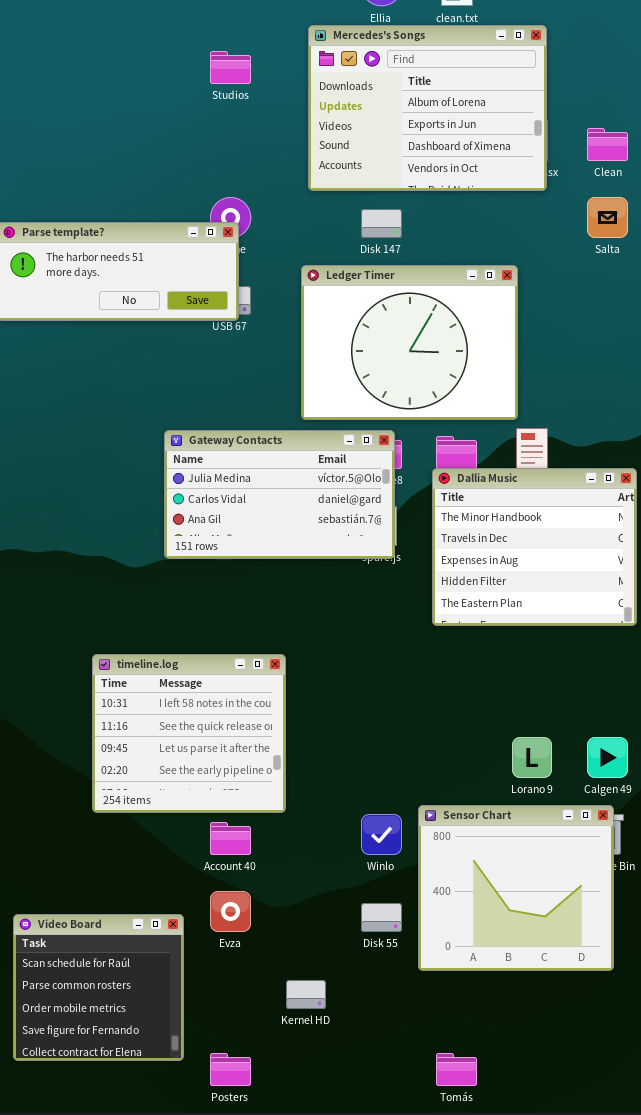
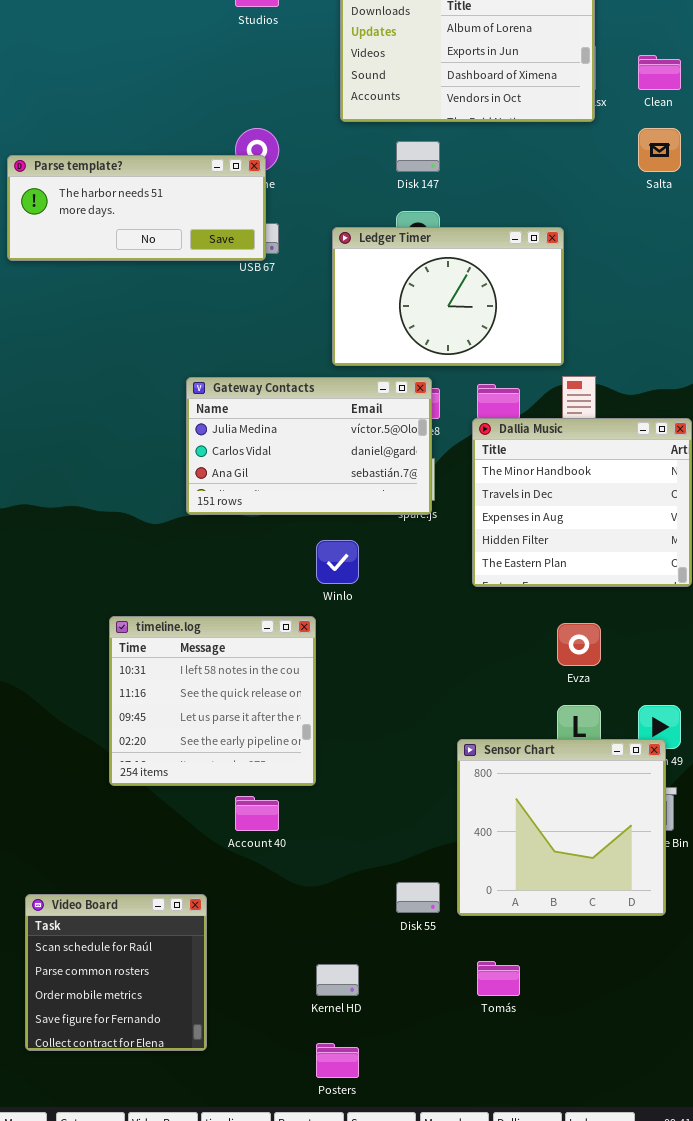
Ledger Timer: [301,265,518,420] -> [332,227,564,366], resized
Sensor Chart: [418,805,614,971] -> [457,739,666,916], moved
Winlo: [361,814,402,855] -> [316,540,359,584], moved
Evza: [210,891,251,932] -> [557,623,601,666], moved
Posters: [210,1053,251,1086] -> [316,1043,359,1078], moved
Tomás: [436,1053,477,1086] -> [477,961,520,996], moved

